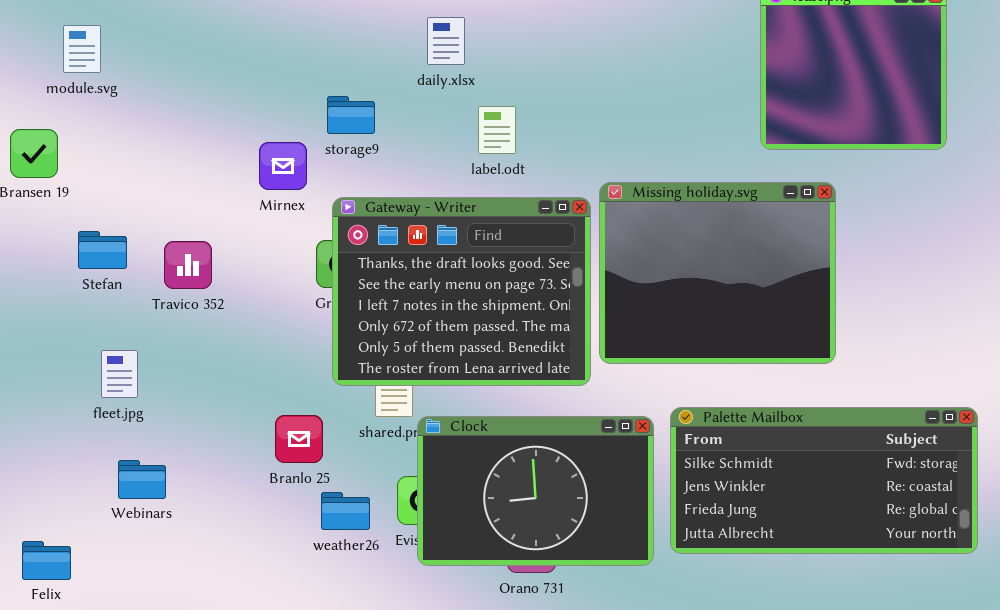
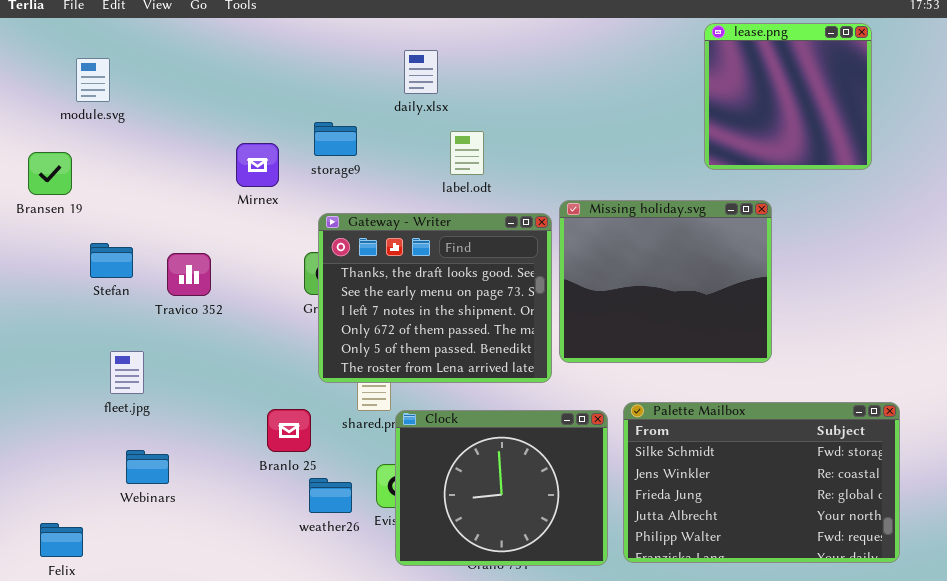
Mirnex: [259,142,307,190] -> [236,143,279,187], moved
Palette Mailbox: [670,407,978,554] -> [623,402,900,563], resized
Clock: [417,416,654,566] -> [395,410,608,566], resized

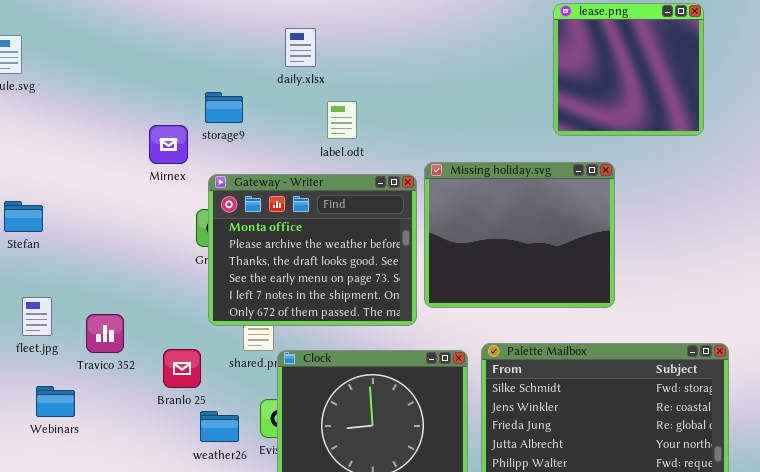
Mirnex: [236,143,279,187] -> [149,125,188,164], moved
Gateway - Writer: [318,213,552,383] -> [208,174,417,326], scrolled up 2 rows
Travico 352: [167,253,211,296] -> [86,314,124,353], moved

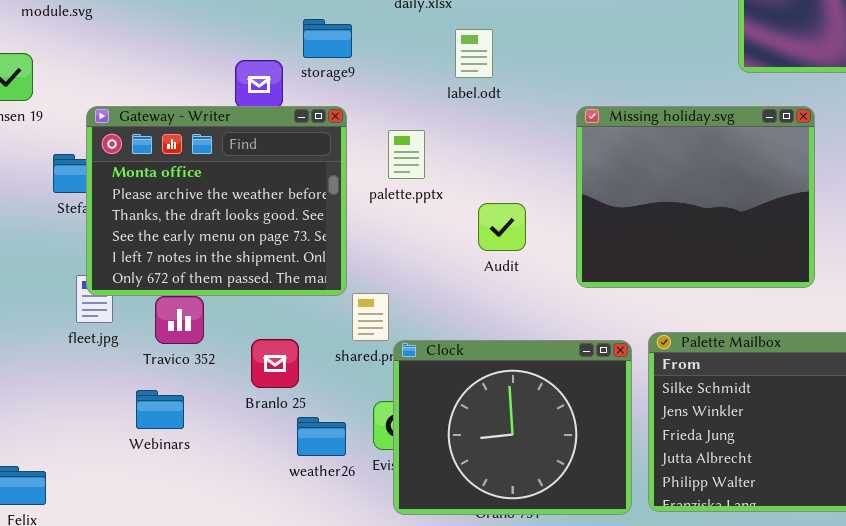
Gateway - Writer: [208,174,417,326] -> [86,106,347,296], moved
Webinars: [36,386,75,417] -> [136,390,184,429], moved

